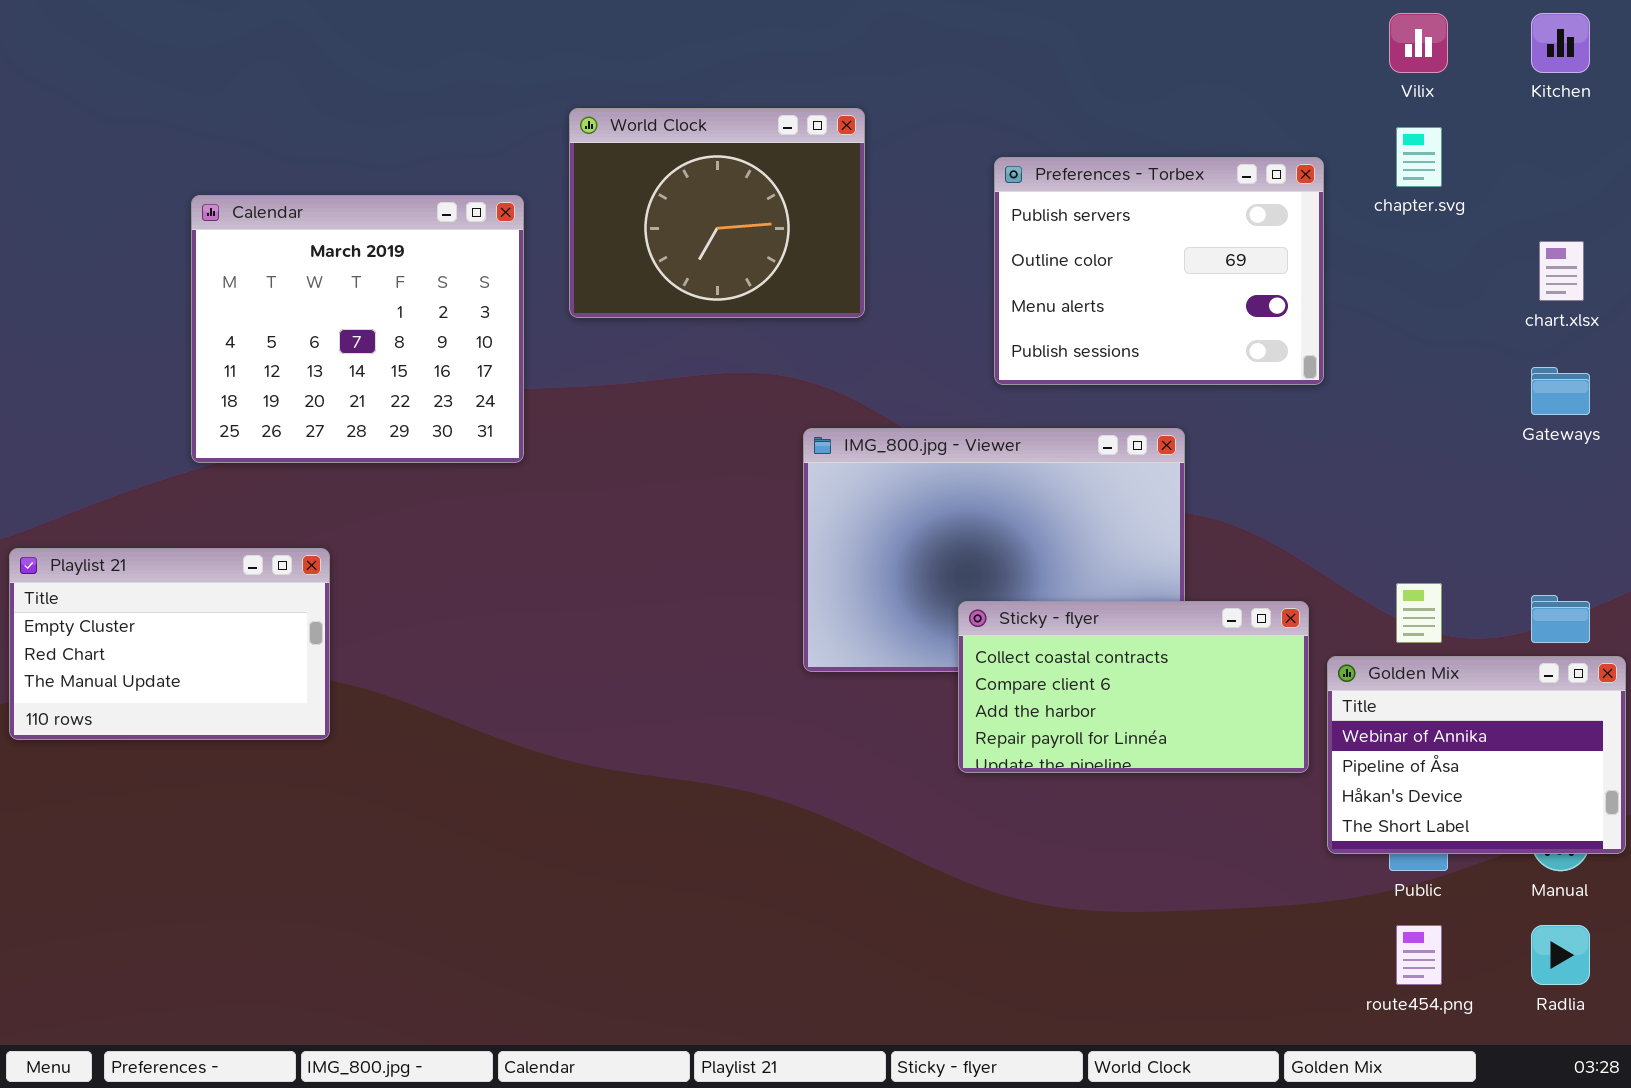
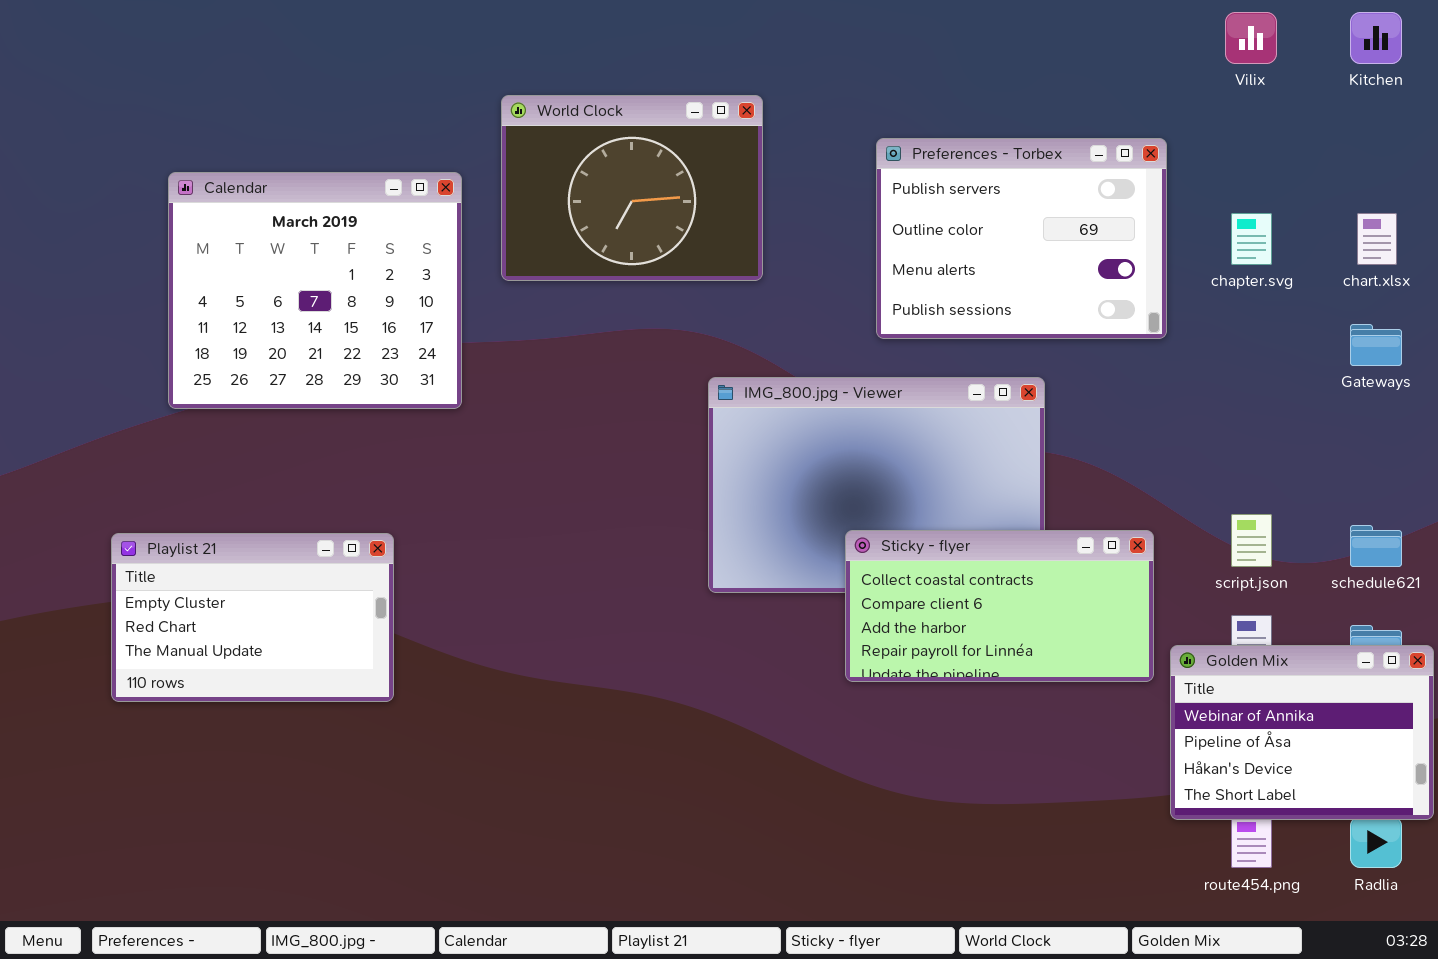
chapter.svg: [1396,127,1442,187] -> [1231,213,1272,265], moved
Playlist 21: [9,548,330,740] -> [111,533,394,702], moved
Golden Mix: [1327,656,1626,854] -> [1170,645,1434,820], moved

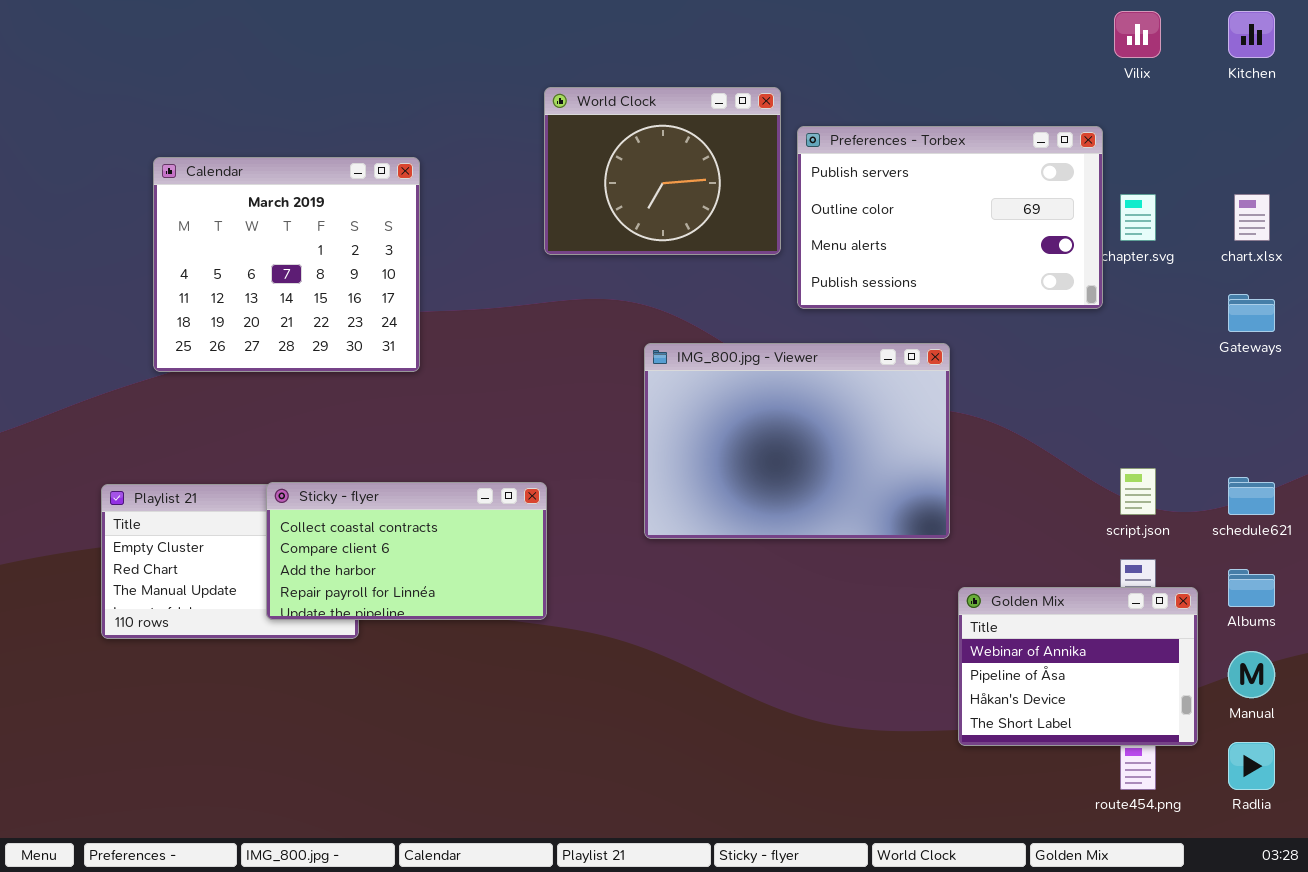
World Clock: [501,95,763,281] -> [544,87,781,255], moved
Preferences - Torbex: [876,138,1167,339] -> [797,126,1103,309], resized
Sticky - flyer: [845,530,1154,682] -> [266,482,547,620], moved
Golden Mix: [1170,645,1434,820] -> [958,587,1198,746], moved

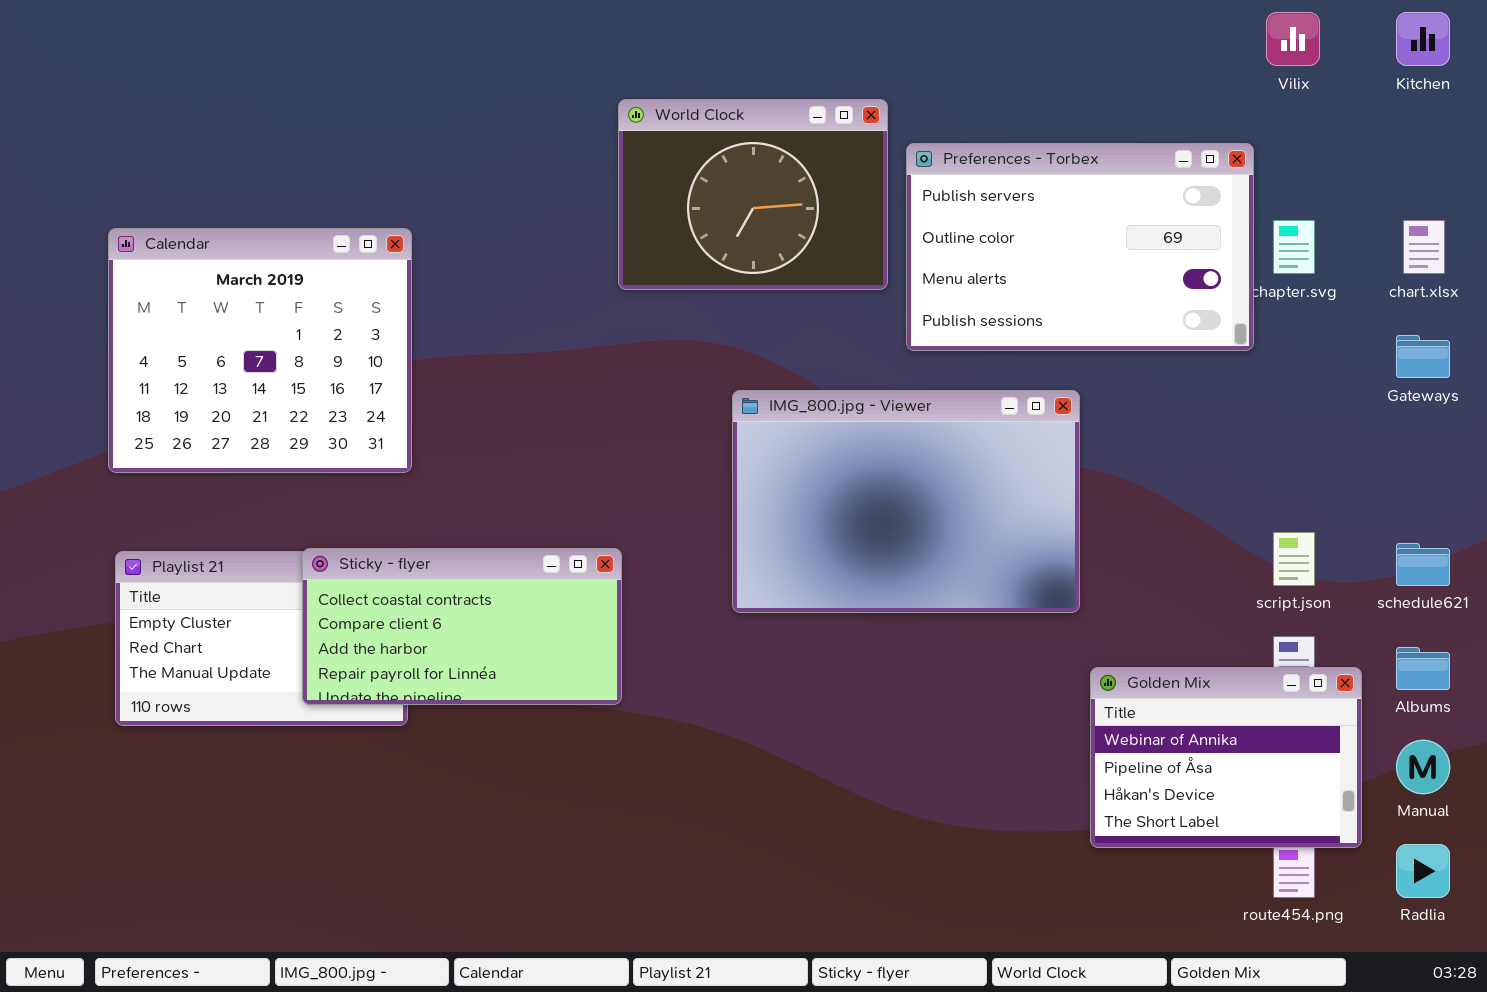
Calendar: [153,157,420,372] -> [108,228,412,473], moved

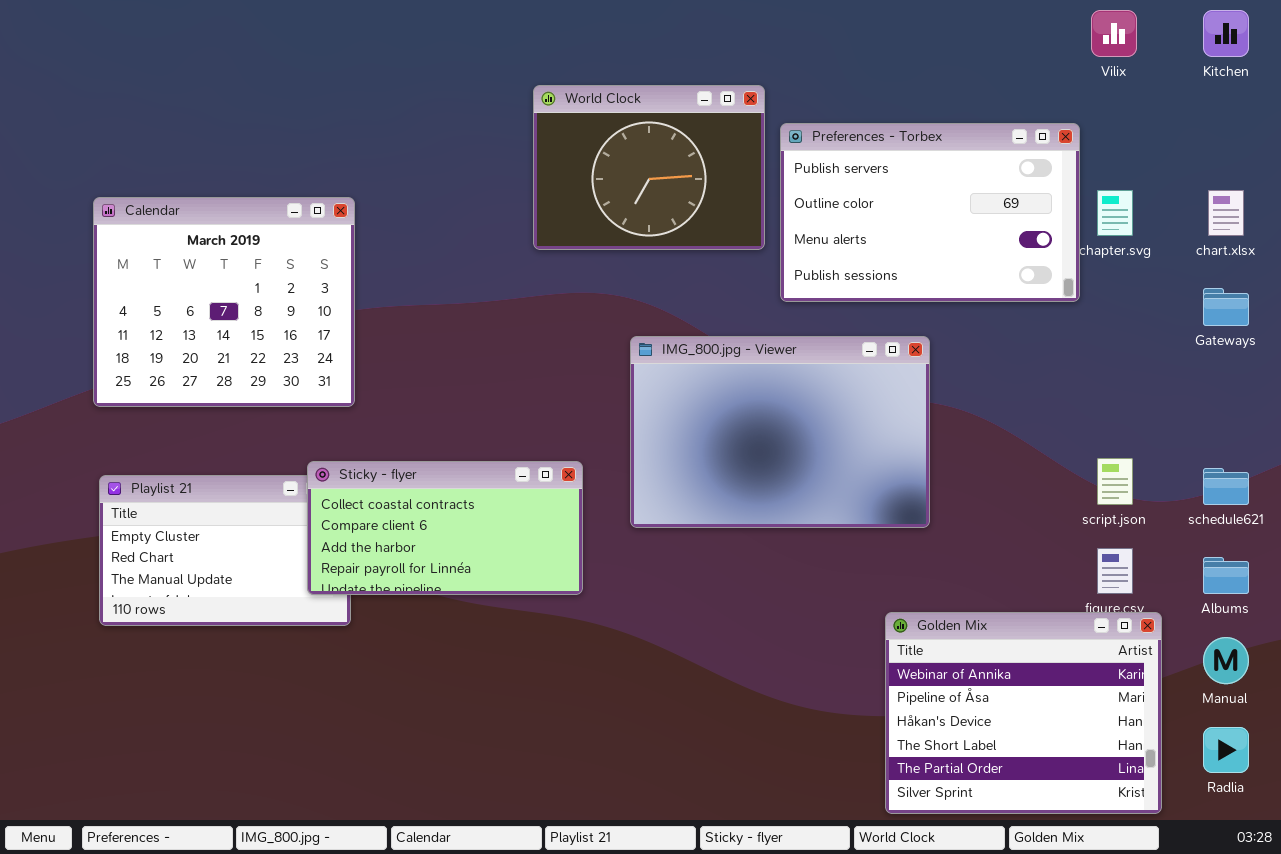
Sticky - flyer: [302,548,622,705] -> [307,461,583,595], moved
Golden Mix: [1090,667,1362,848] -> [885,612,1162,814], moved, resized

